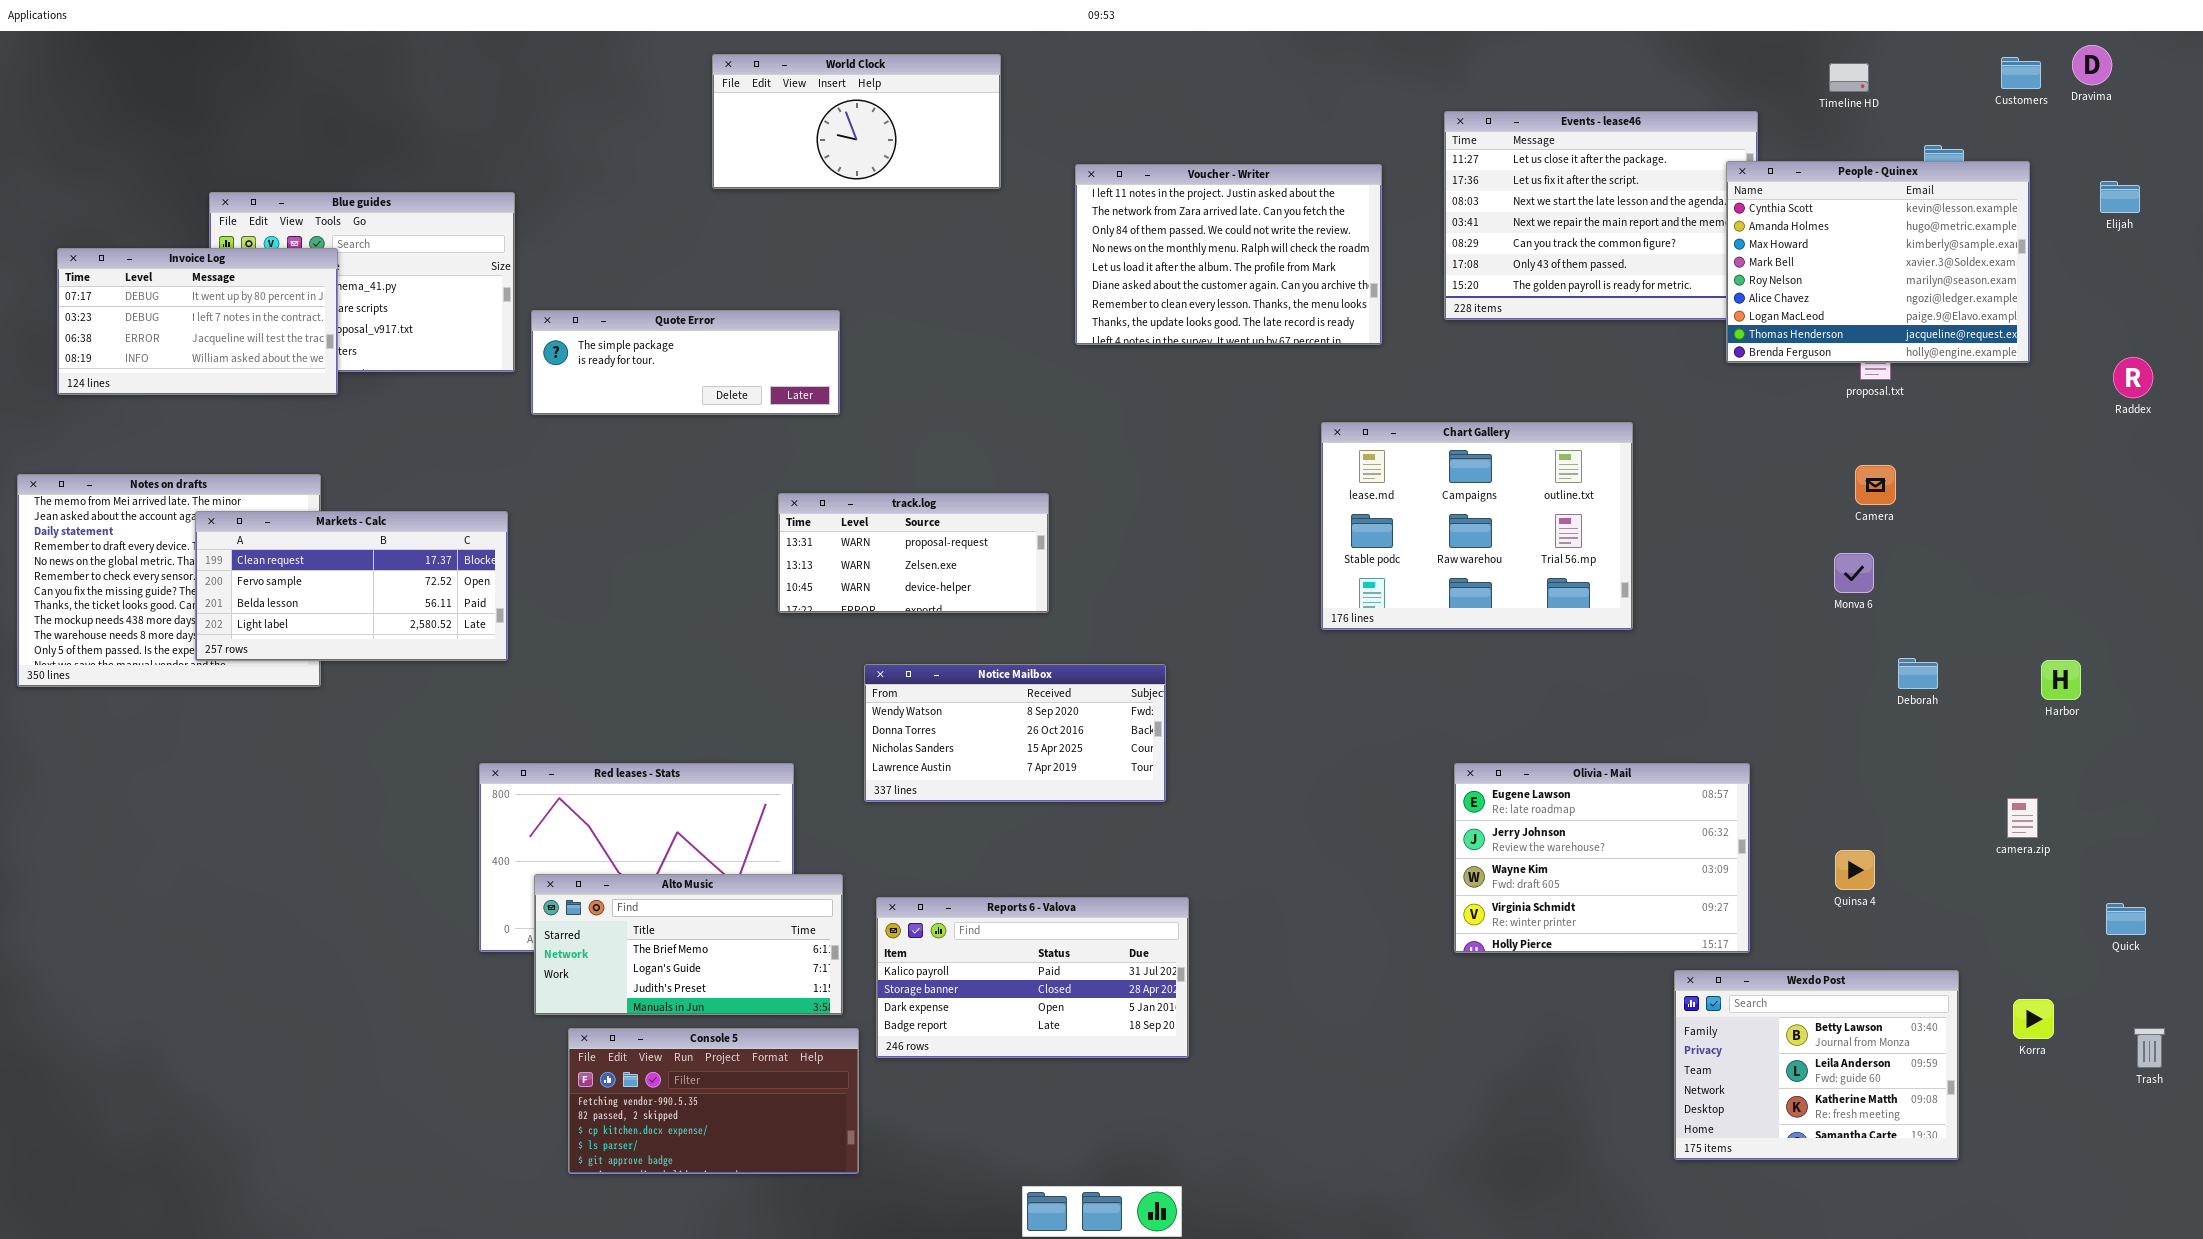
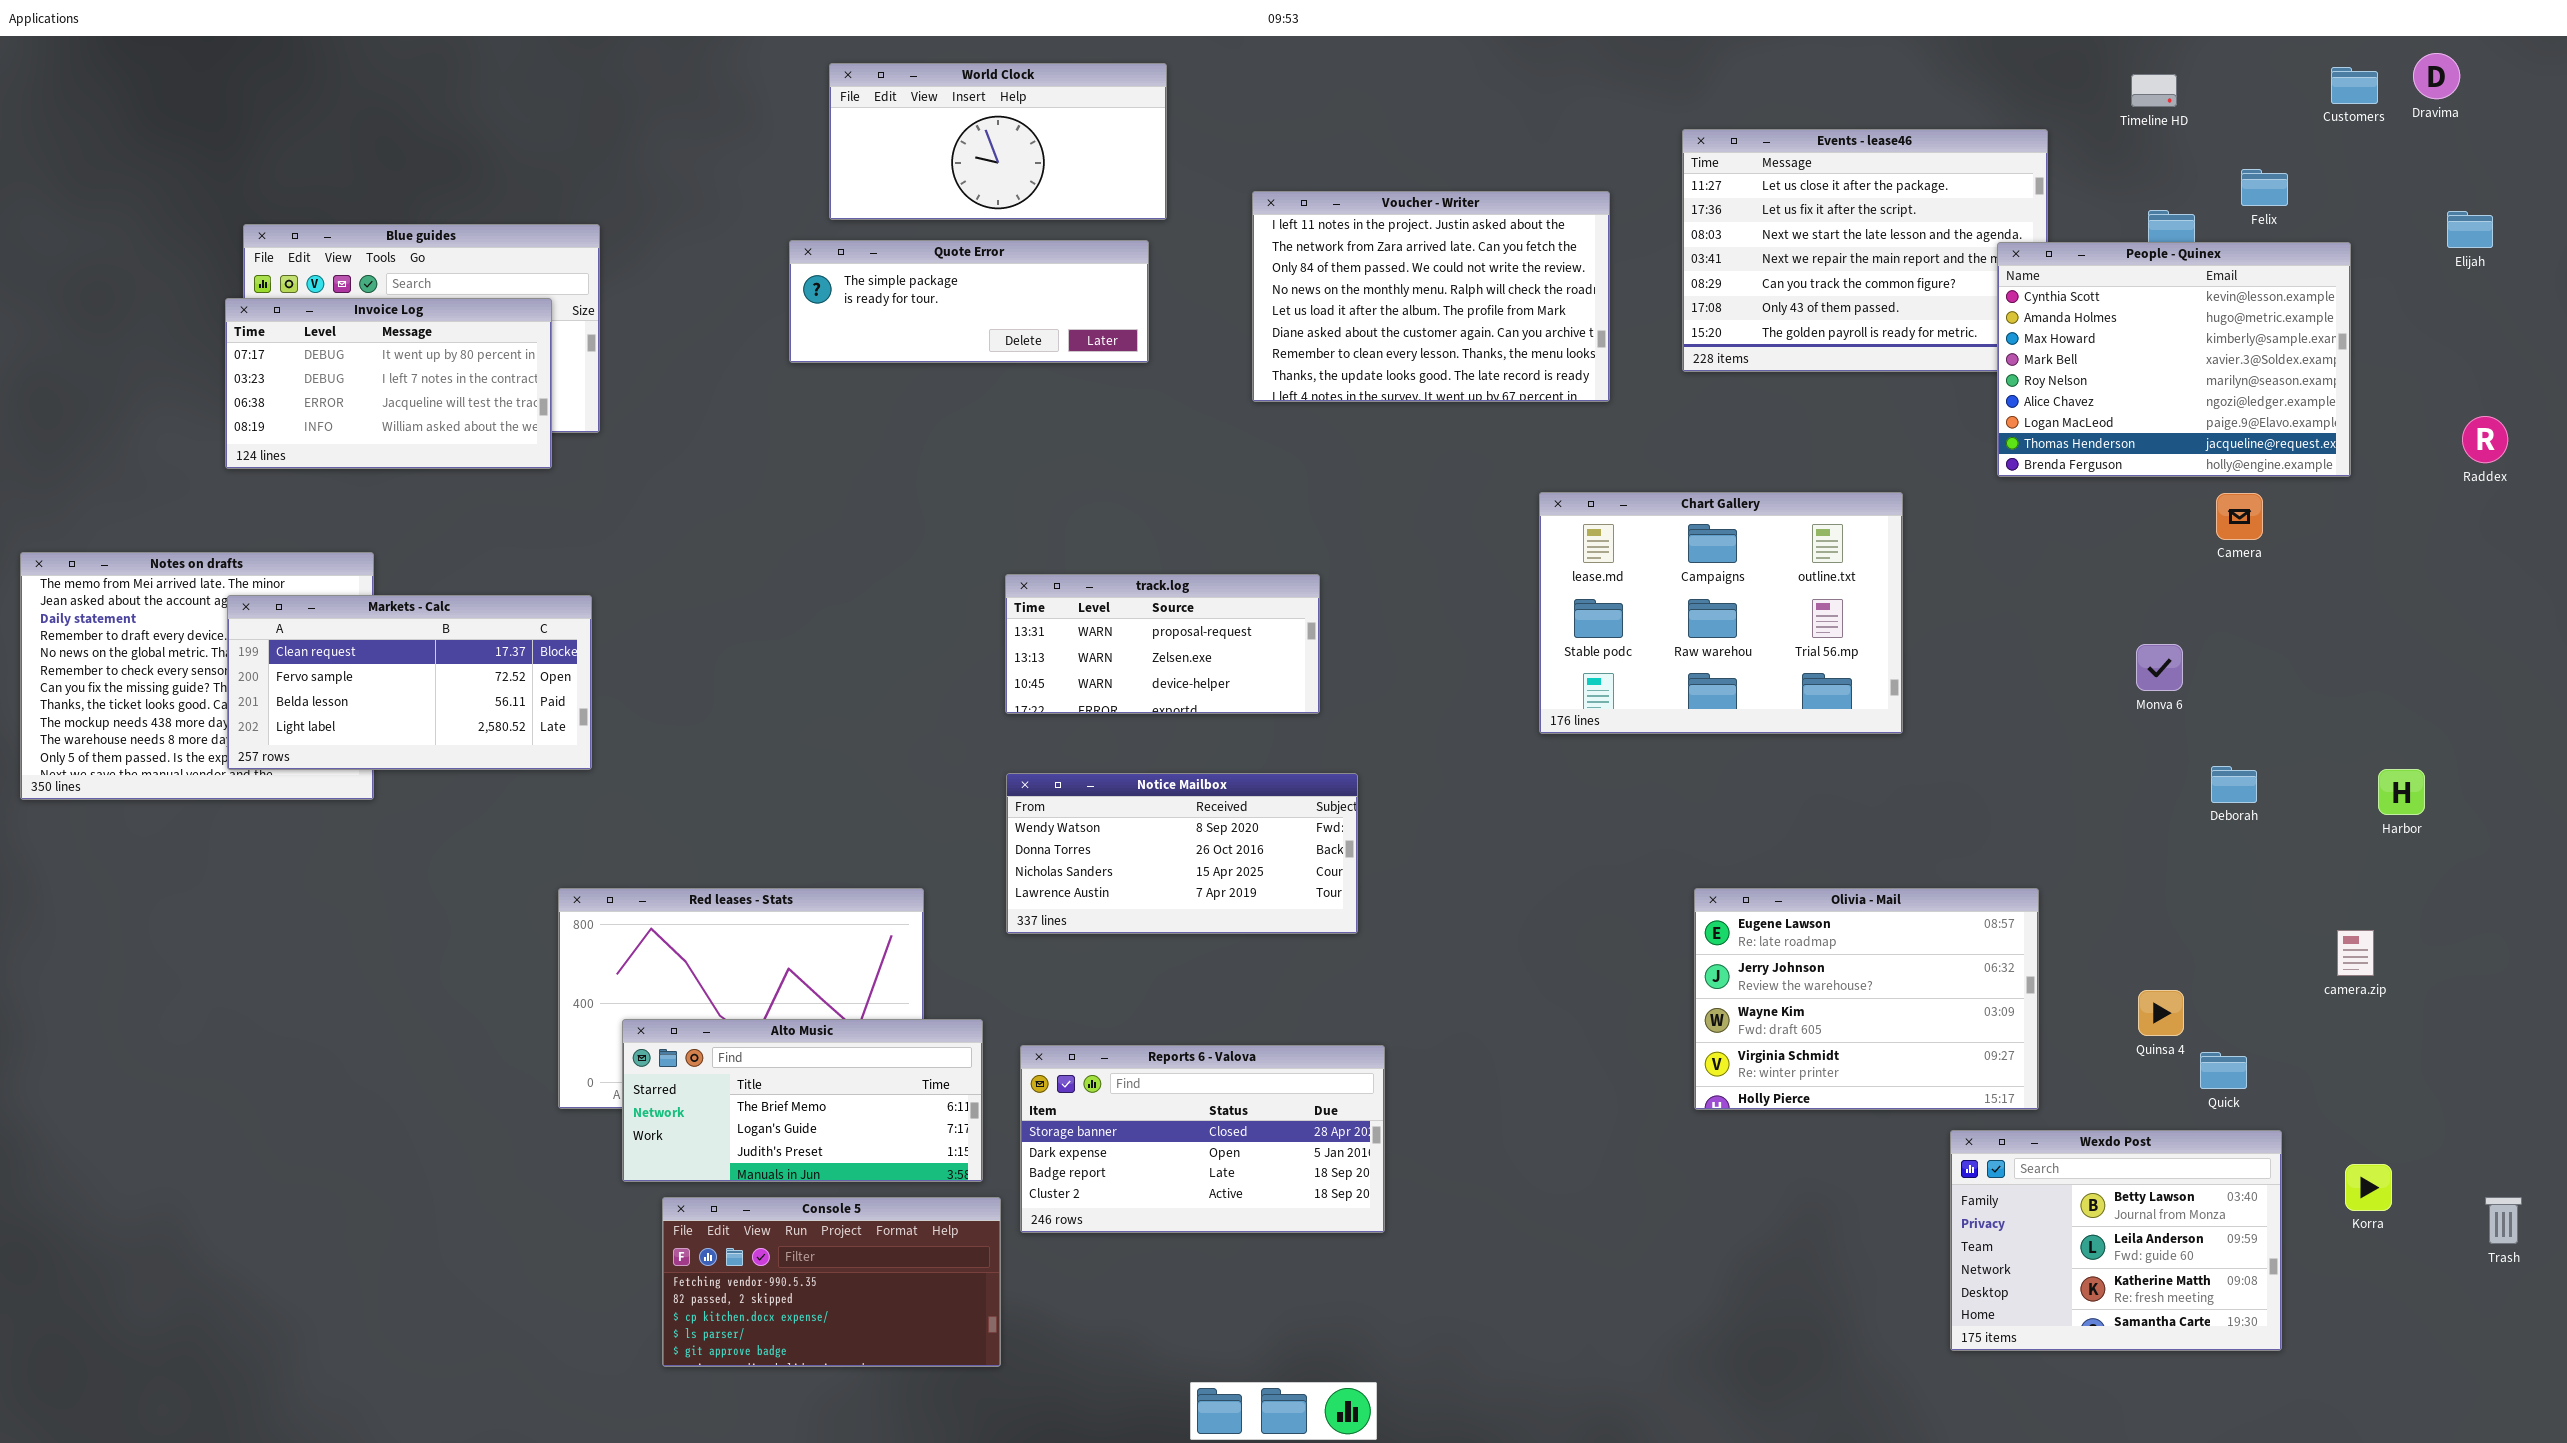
People - Quinex: [1726,161,2030,363] -> [1997,242,2351,477], moved
Invoice Log: [57,248,338,395] -> [225,298,552,469], moved
Quote Error: [531,310,840,415] -> [789,240,1149,363], moved
Camera: [1855,465,1896,505] -> [2216,493,2263,540], moved
track.log: [778,493,1049,613] -> [1005,574,1320,714], moved
Reports 6 - Valova: [876,897,1189,1058] -> [1020,1045,1385,1233], scrolled down 1 row
Quick: [2106,903,2146,935] -> [2200,1052,2247,1089], moved

